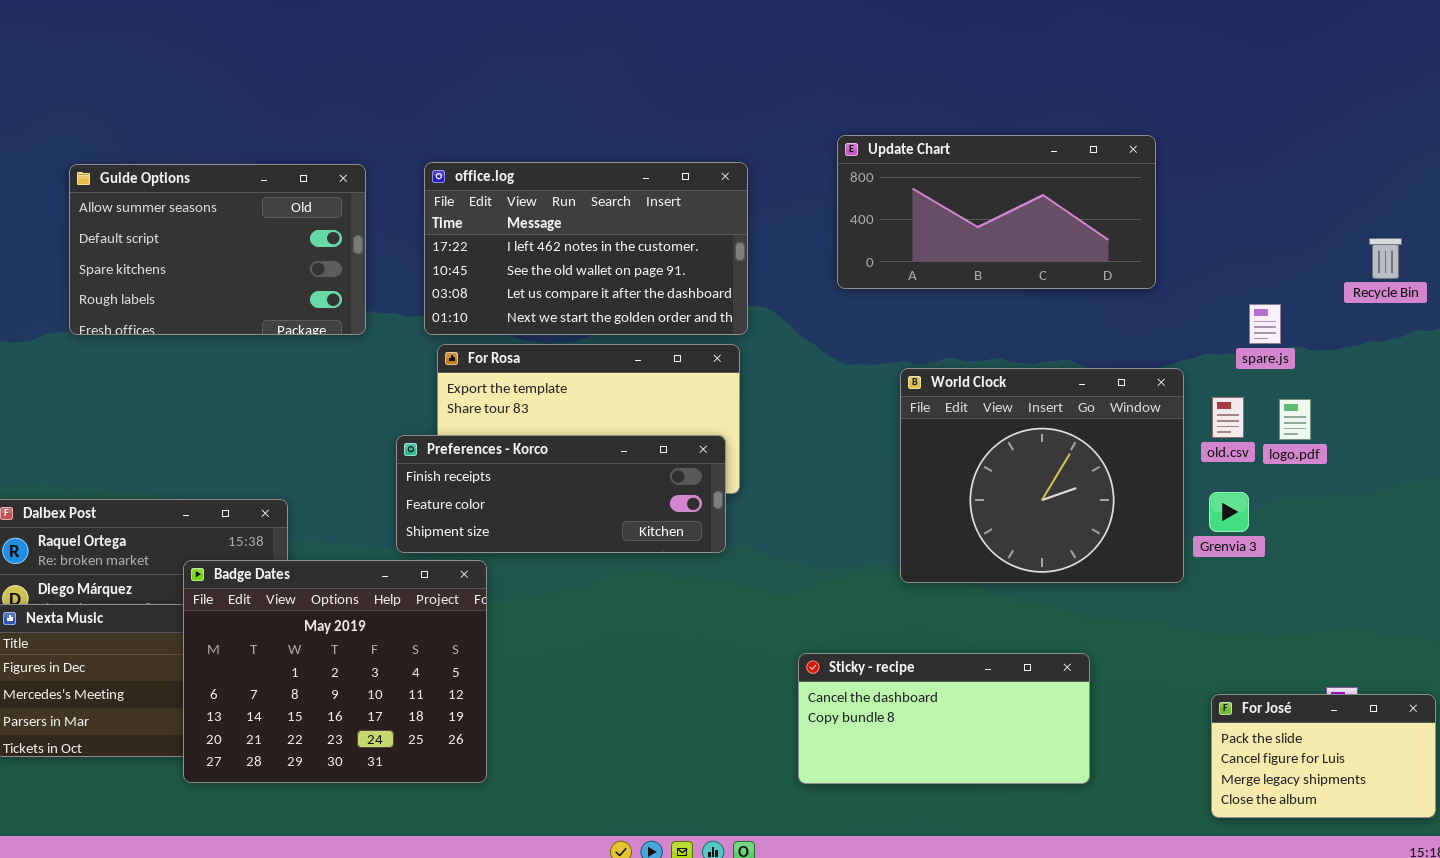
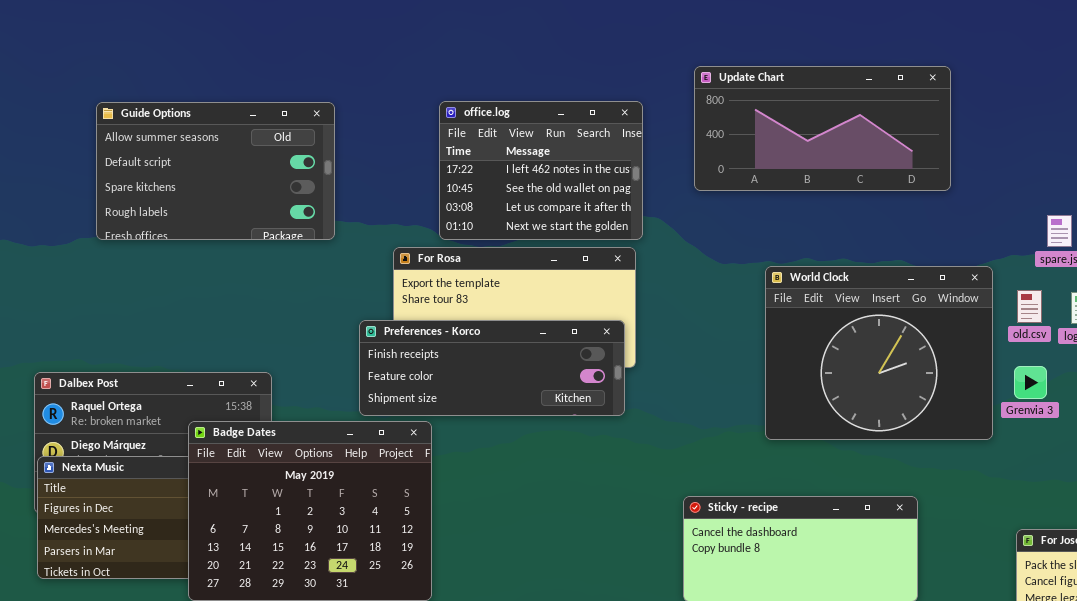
Update Chart: [837,135,1156,289] -> [694,66,951,191], moved
office.log: [424,162,748,335] -> [439,101,643,240], resized

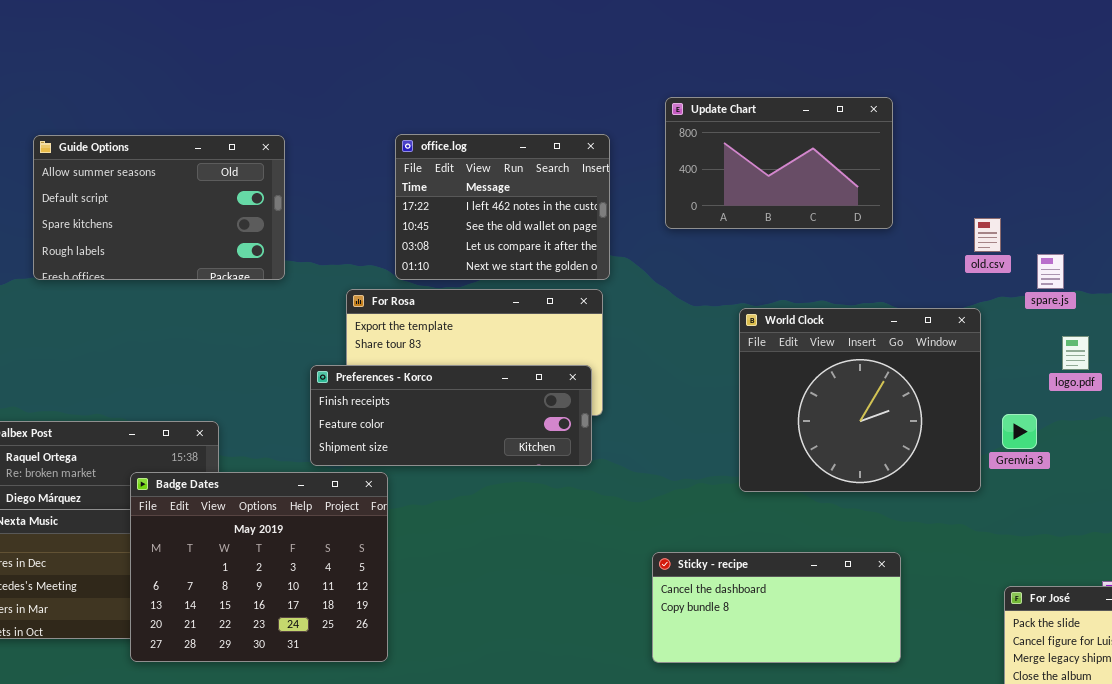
Update Chart: [694,66,951,191] -> [665,97,893,229], resized
old.csv: [1017,290,1042,323] -> [974,218,1001,252], moved

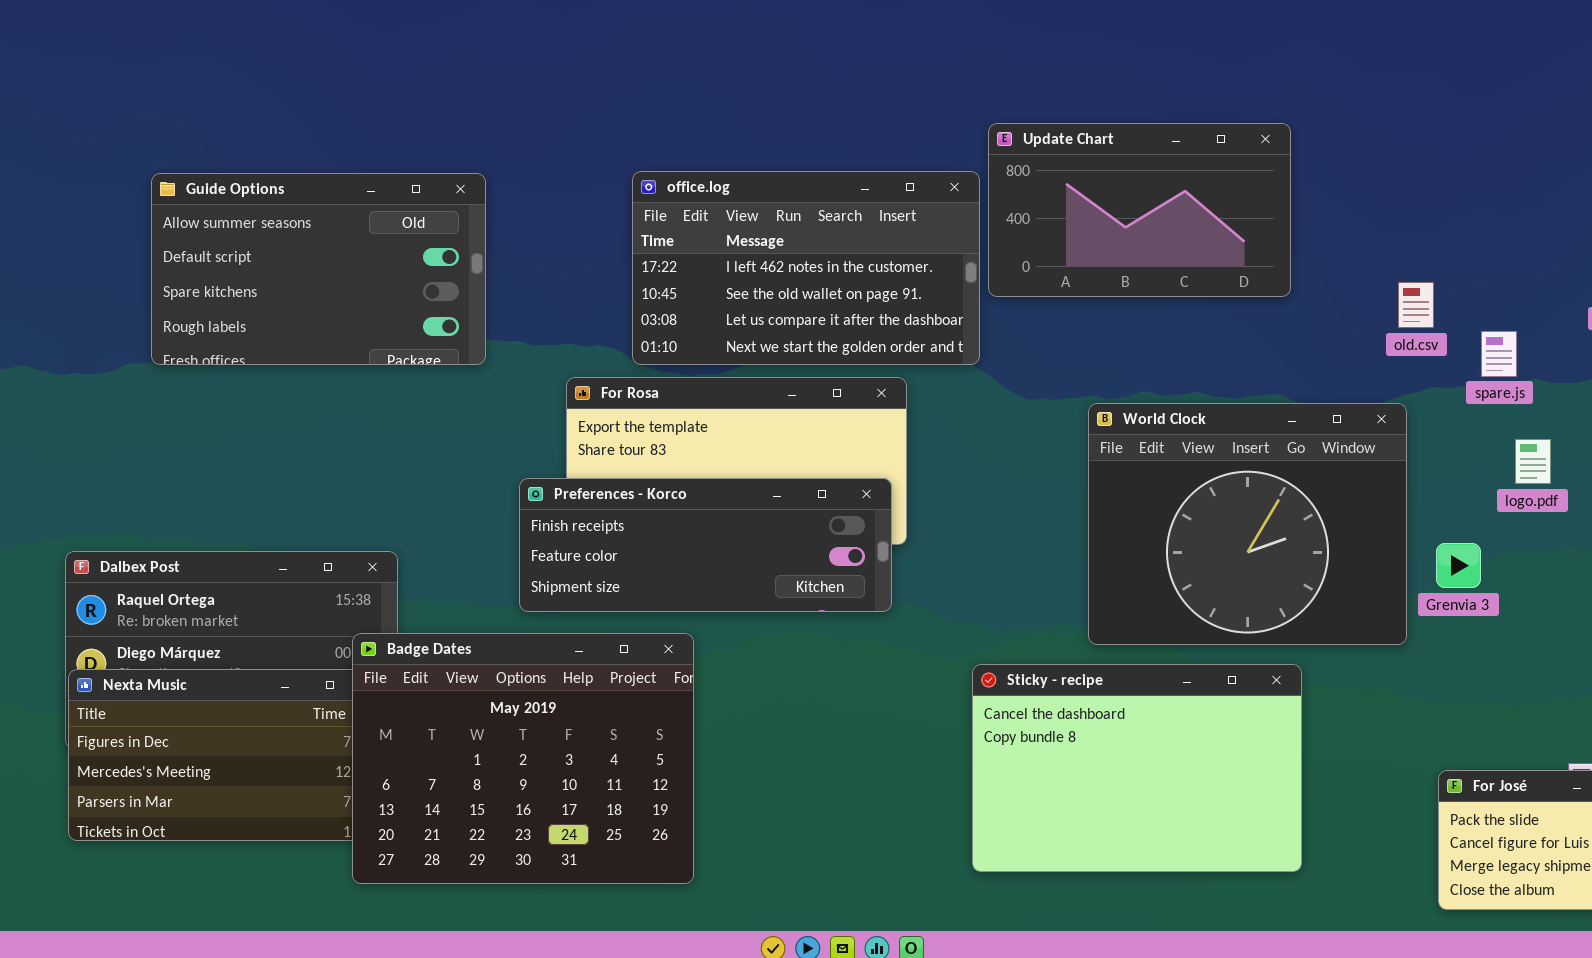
office.log: [395,134,610,280] -> [632,171,980,365], resized
Badge Dates: [130,472,388,662] -> [352,633,694,884], moved
Sticky - recipe: [652,552,901,663] -> [972,664,1302,872], resized

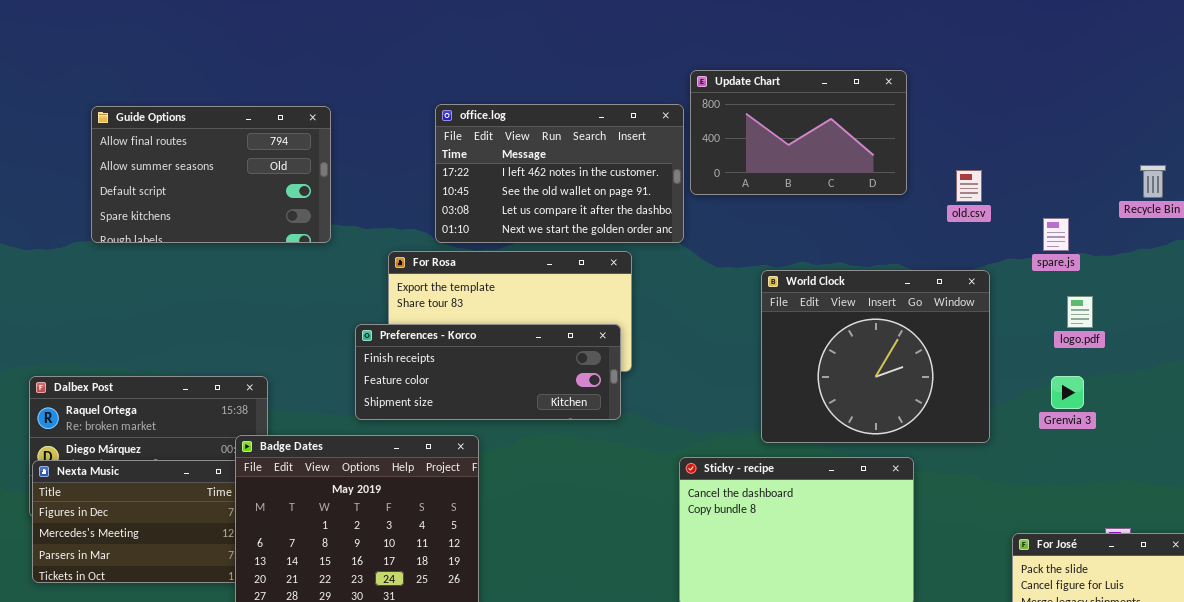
Guide Options: [151,173,486,365] -> [91,106,331,243], scrolled up 1 row
old.csv: [1398,282,1434,328] -> [956,170,982,202], moved
Grenvia 3: [1436,543,1481,588] -> [1051,376,1084,409], moved

